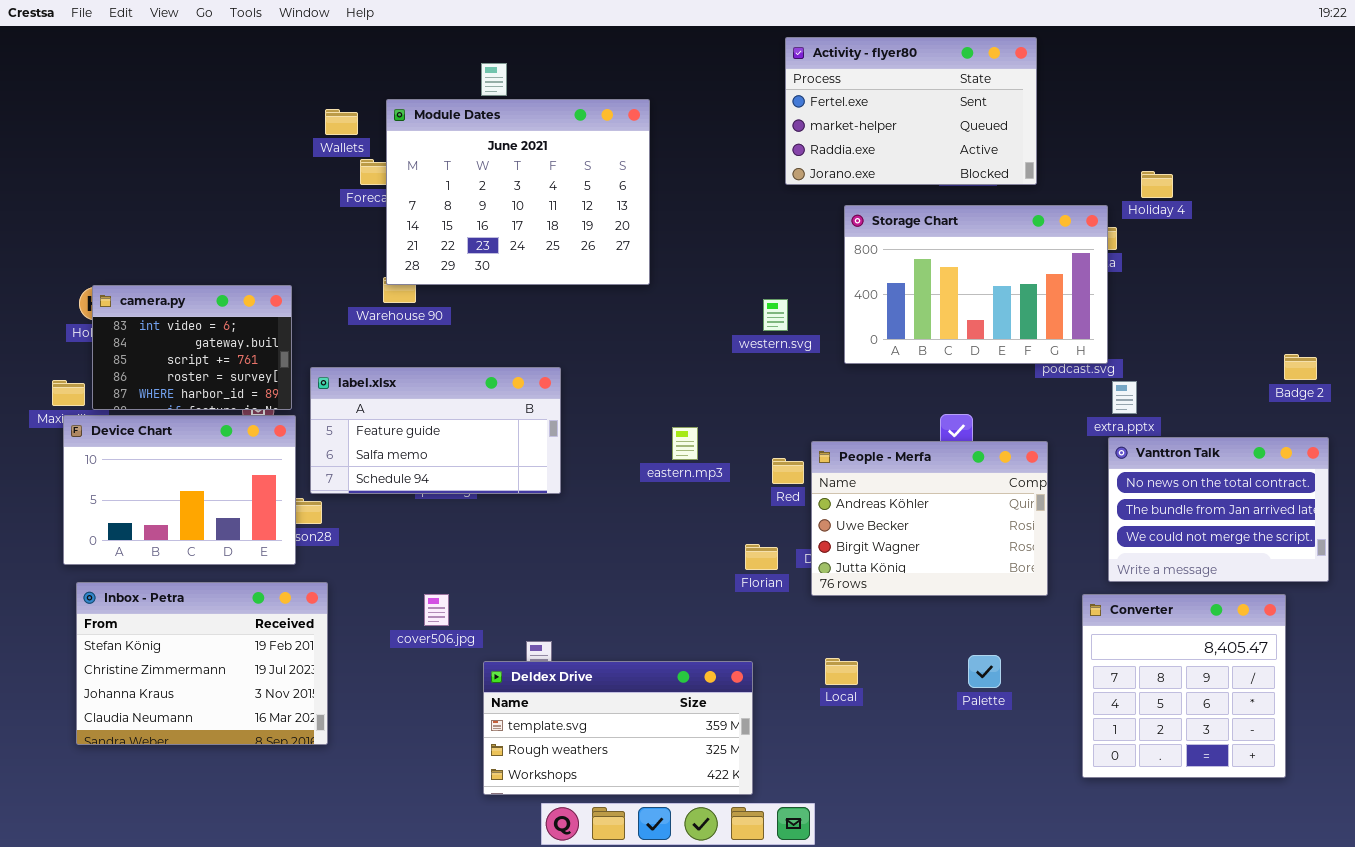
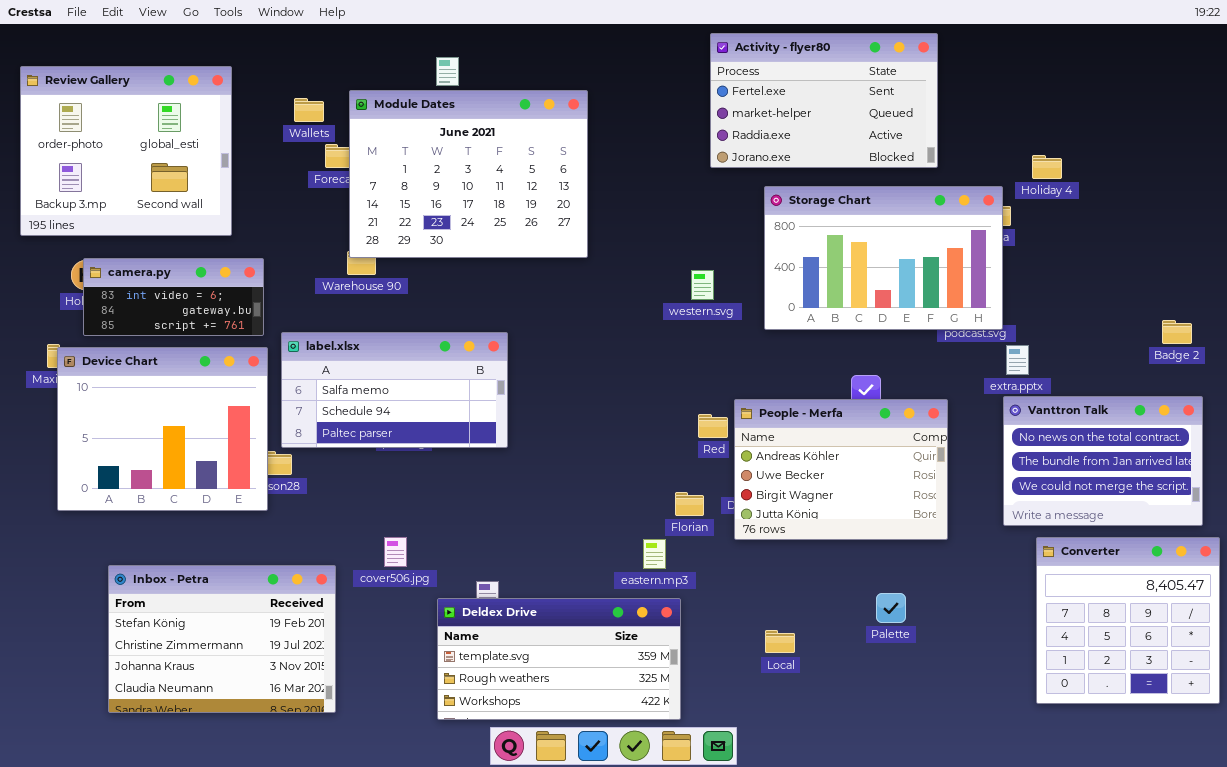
Review Gallery: none -> [20,66,232,236], opened
camera.py: [92,285,292,410] -> [83,258,264,336], resized
label.xlsx: [310,367,561,494] -> [281,332,508,448], scrolled down 1 row
Device Chart: [63,415,296,565] -> [57,347,268,511], resized
eastern.mp3: [672,427,698,460] -> [643,539,666,569], moved
Inbox - Petra: [76,582,328,745] -> [108,565,336,713], moved
Converter: [1082,594,1286,778] -> [1036,537,1220,704], moved
Local: [825,658,858,685] -> [765,630,795,653], moved

